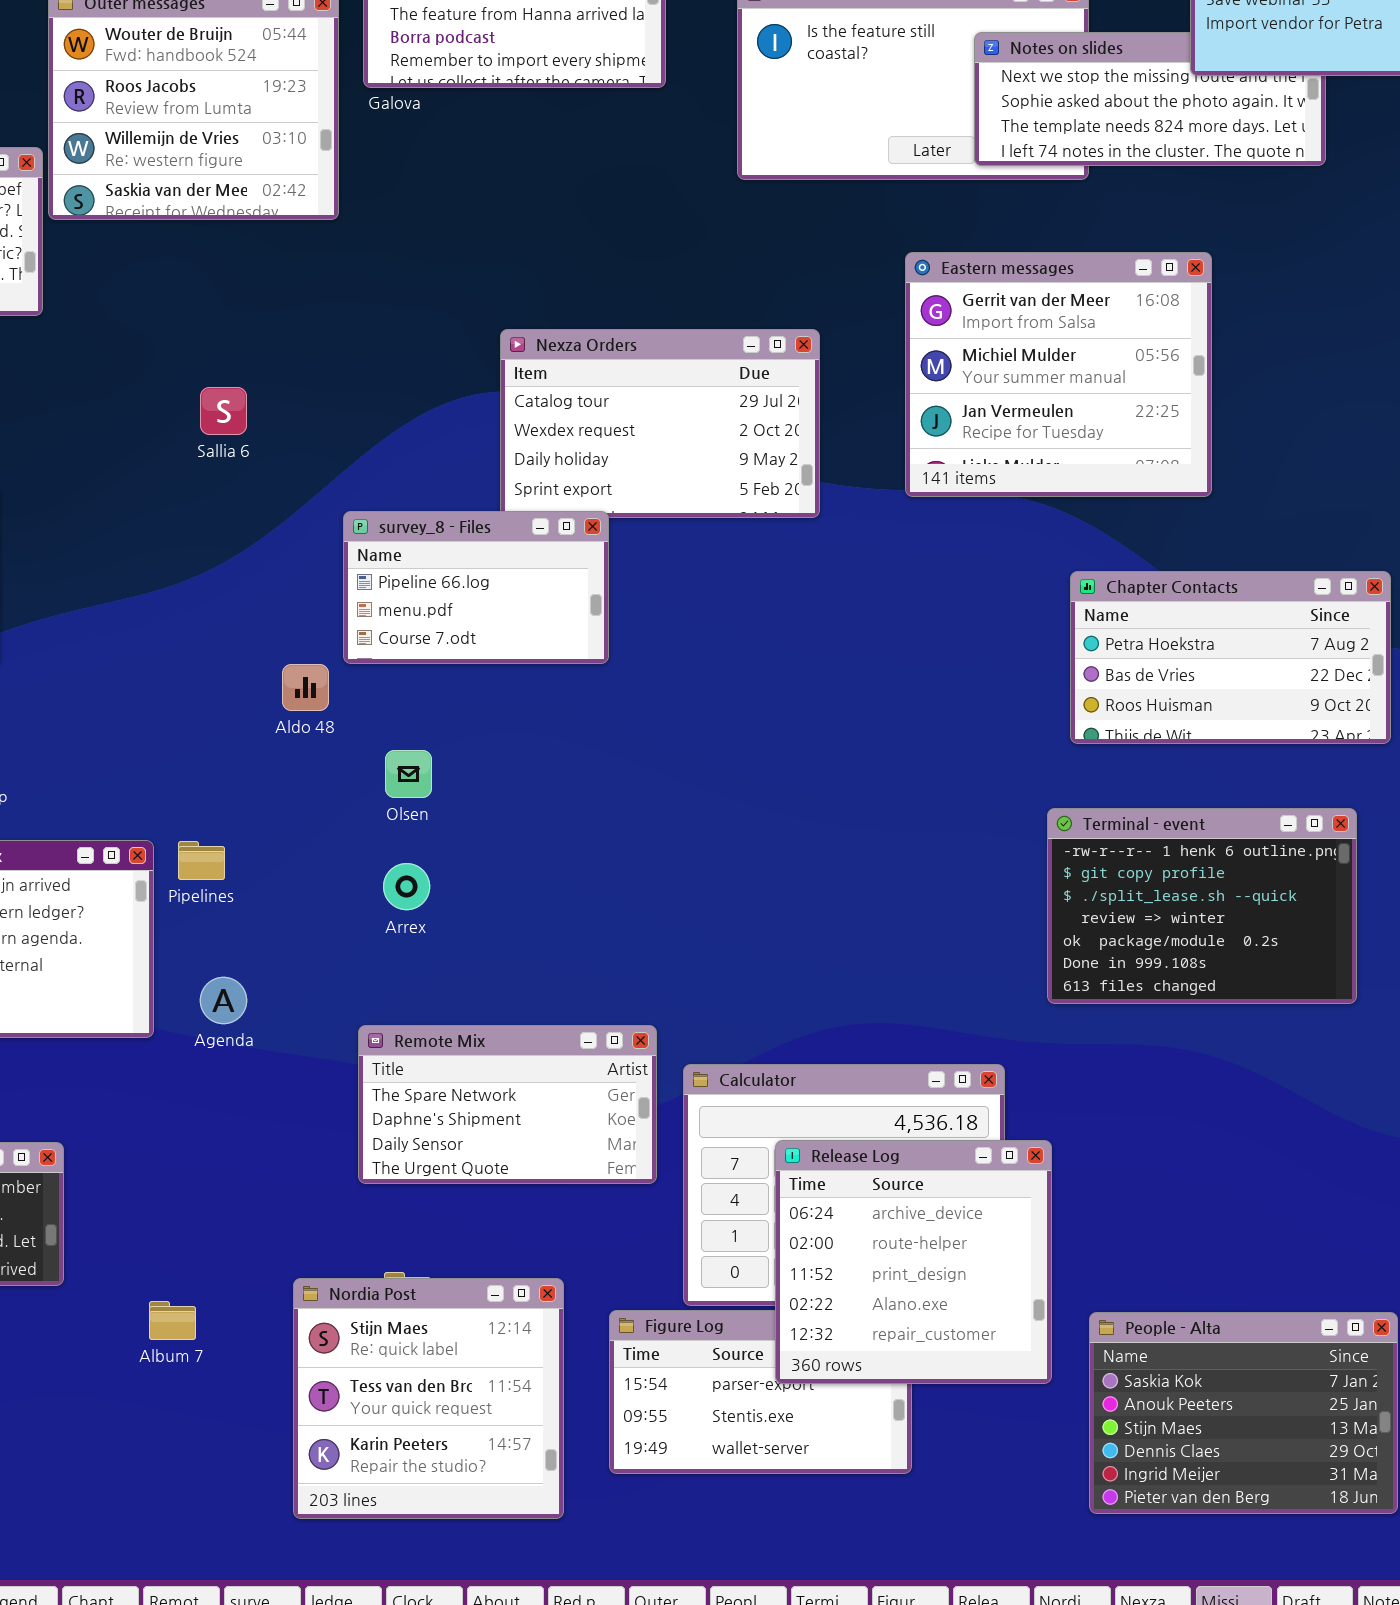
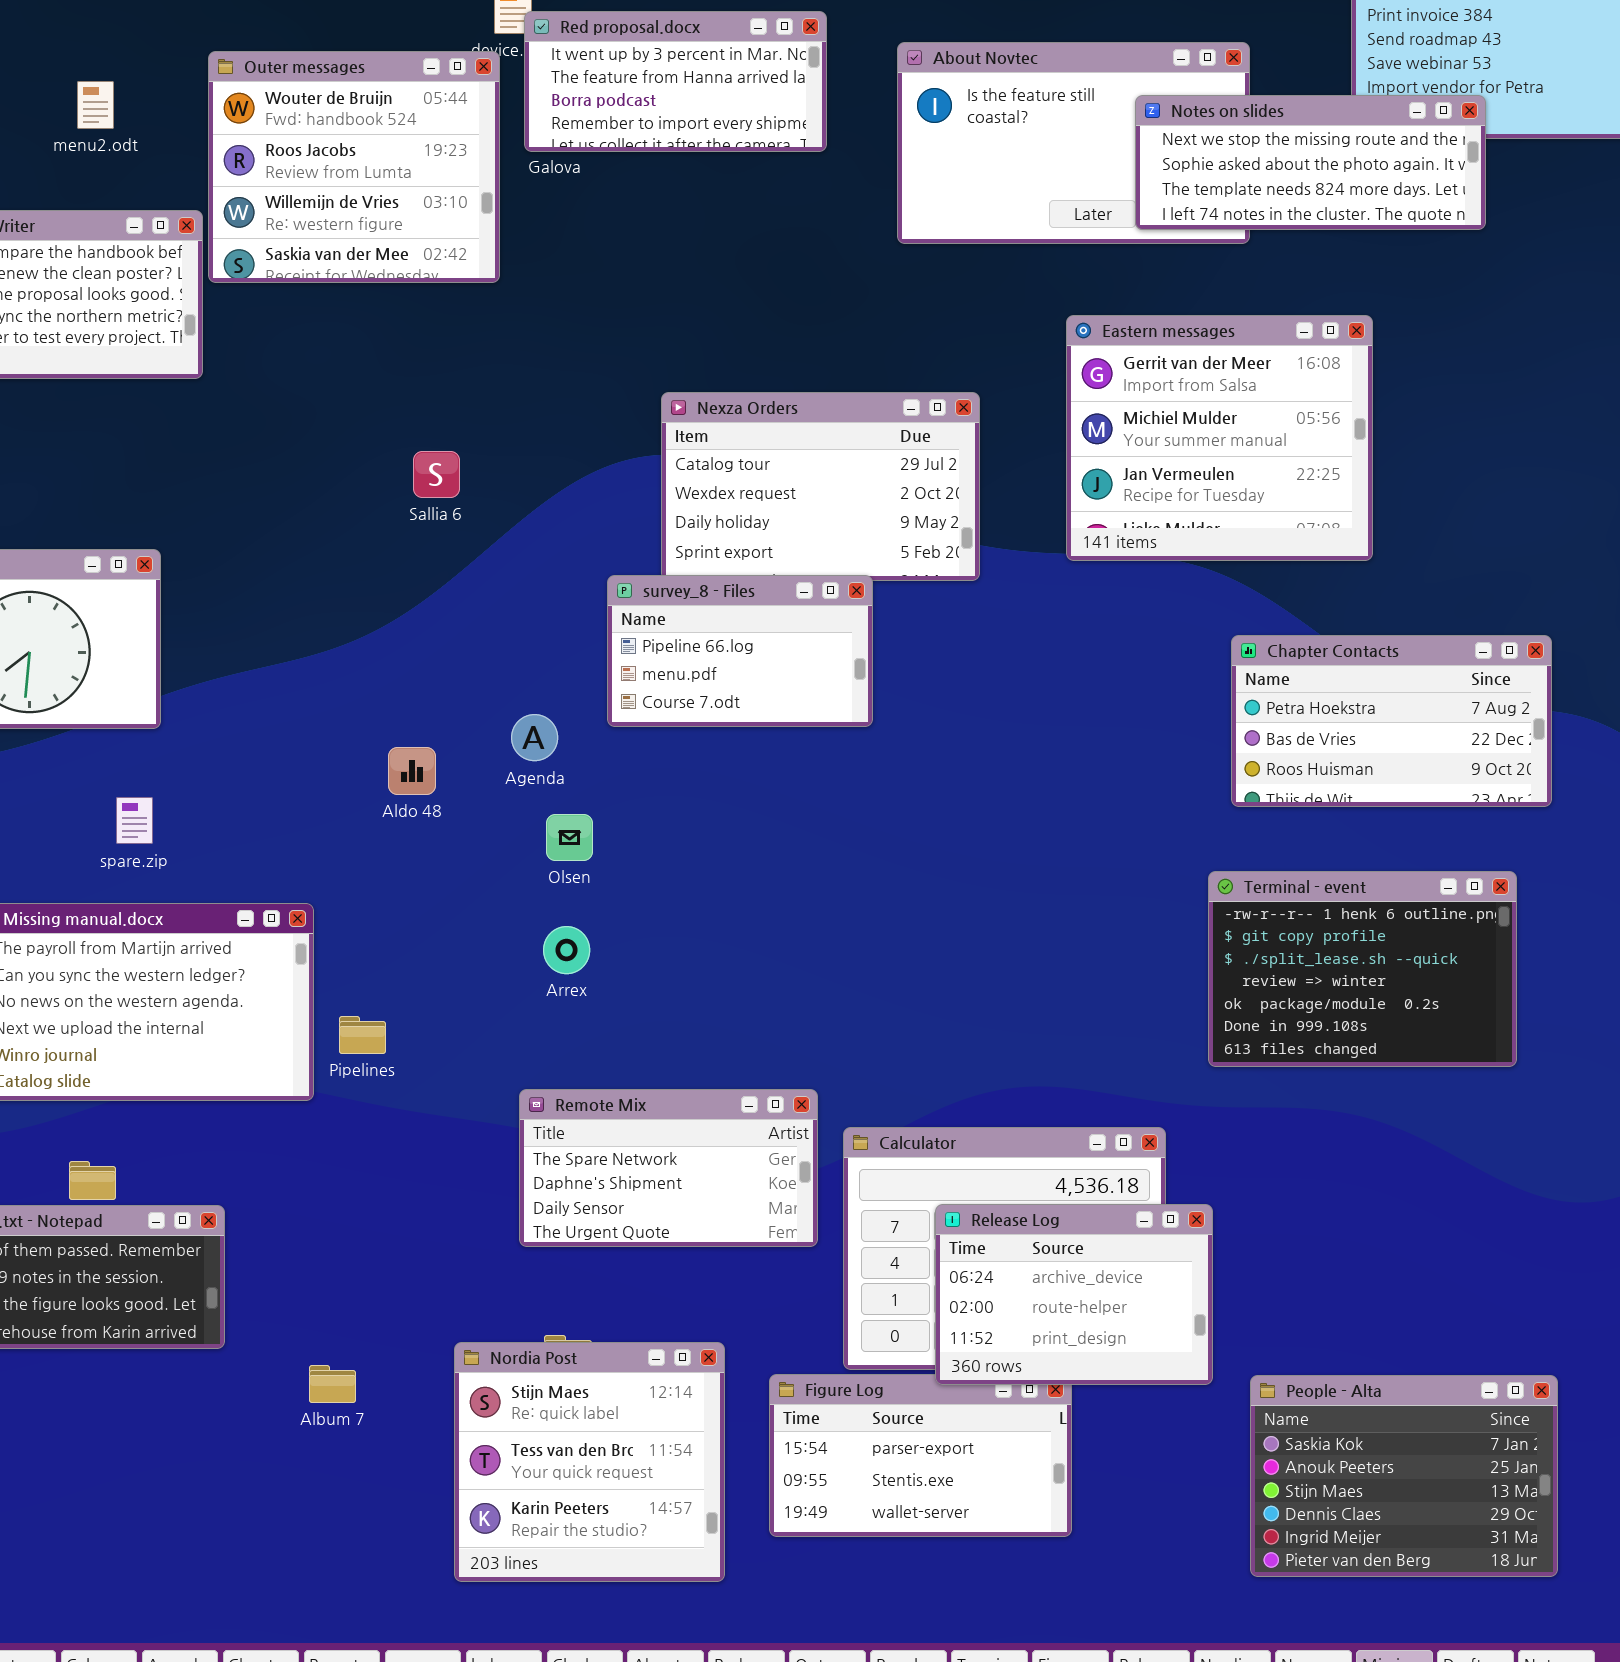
Notes on slides: [974,32,1326,166] -> [1135,95,1486,230], raised
Sallia 6: [200,387,247,435] -> [413,451,460,498], moved
survey_8 - Files: [343,511,609,664] -> [607,575,873,727], moved
Aldo 48: [282,664,329,711] -> [388,747,436,795], moved
Pipelines: [178,841,225,880] -> [339,1016,386,1054], moved
Agenda: [200,977,247,1024] -> [511,714,558,761], moved
Release Log: [775,1140,1052,1384] -> [935,1204,1213,1385], resized

